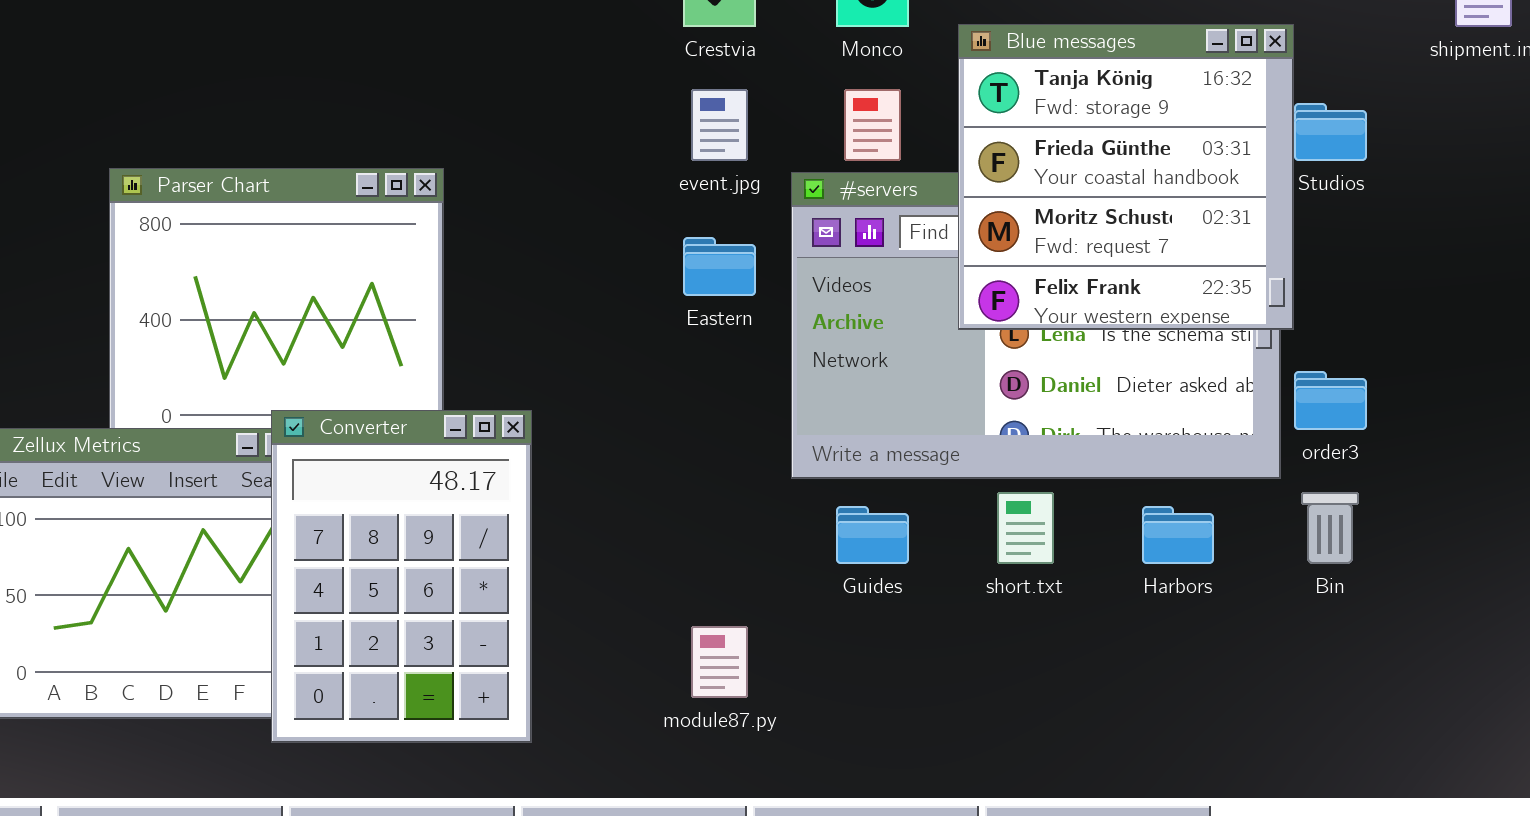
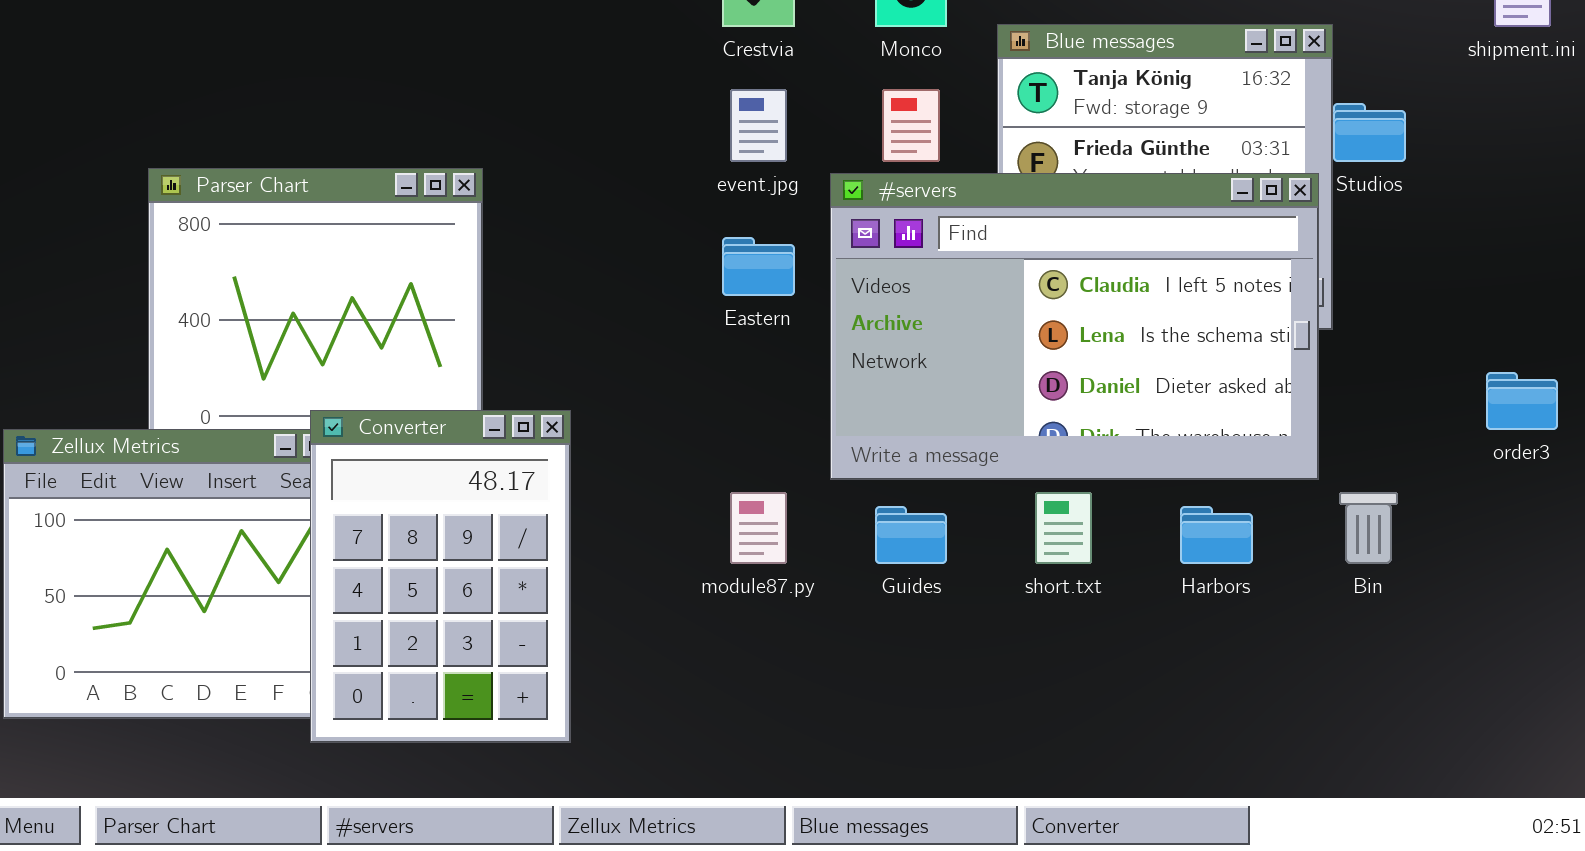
#servers: [791,172,1281,479] -> [830,173,1319,480], raised
order3: [1294,371,1367,430] -> [1486,372,1558,430], moved
module87.py: [691,626,748,698] -> [730,492,787,564], moved

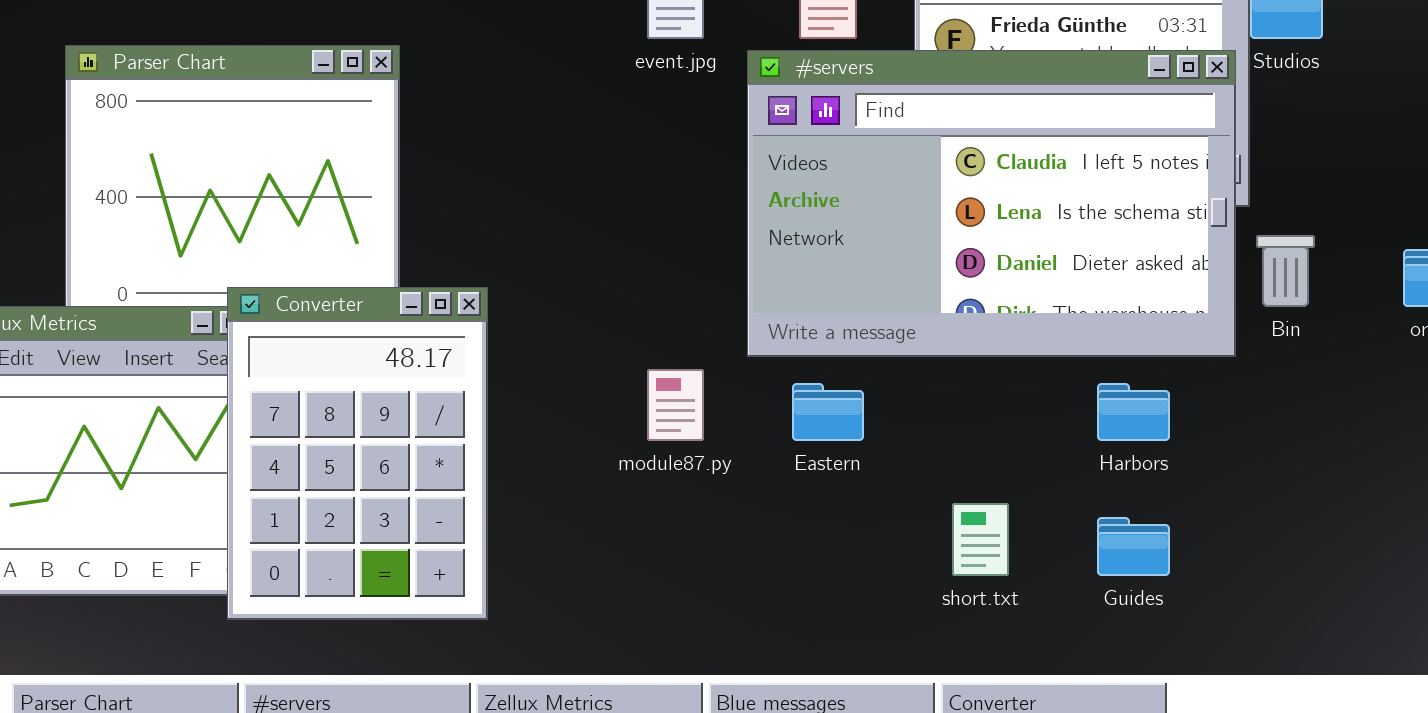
Eastern: [722,237,795,296] -> [792,383,864,441], moved
short.txt: [1035,492,1092,564] -> [952,503,1009,576], moved
Bin: [1339,492,1398,564] -> [1256,235,1315,307], moved
Guides: [875,506,947,564] -> [1097,517,1170,576], moved

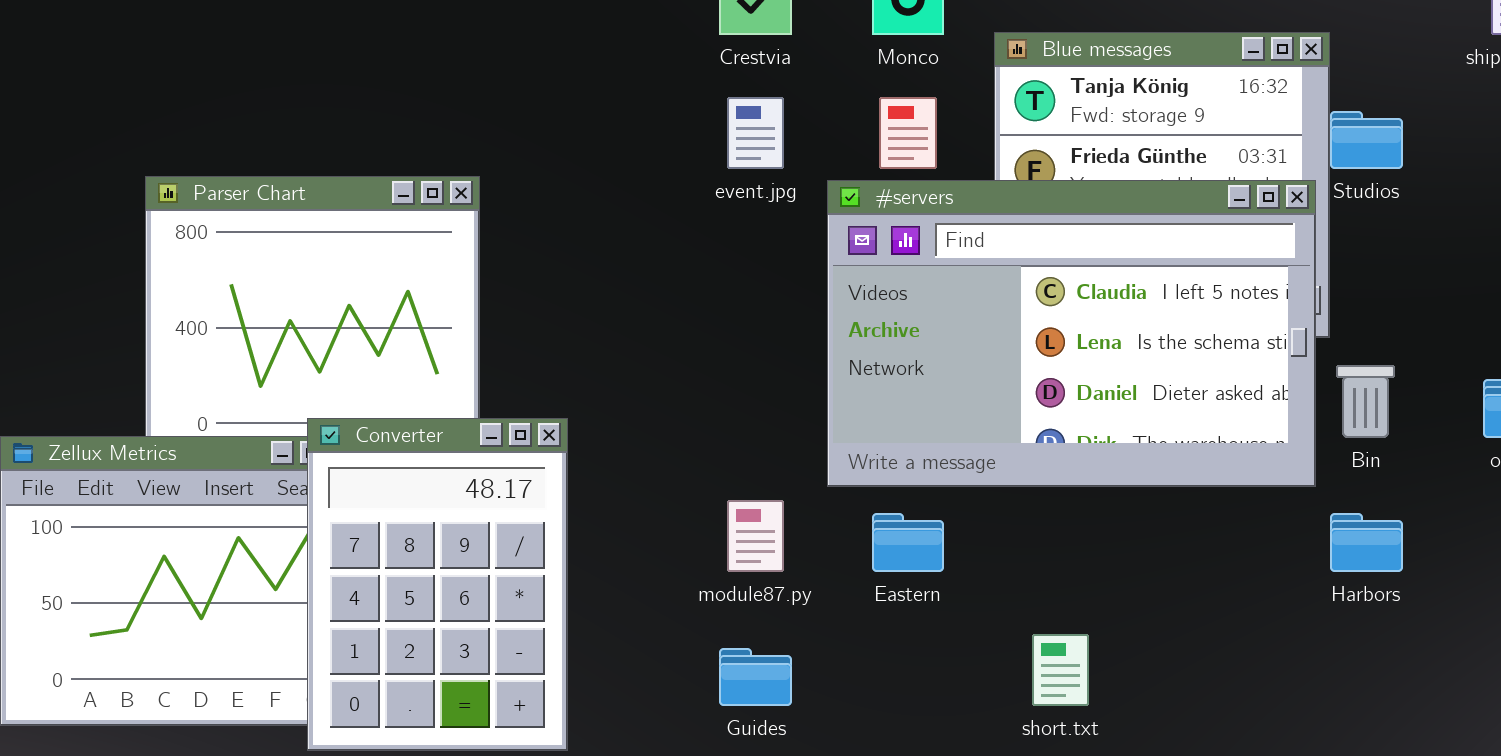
Harbors: [1097,383,1170,441] -> [1330,513,1403,572], moved
Guides: [1097,517,1170,576] -> [719,648,792,706], moved

